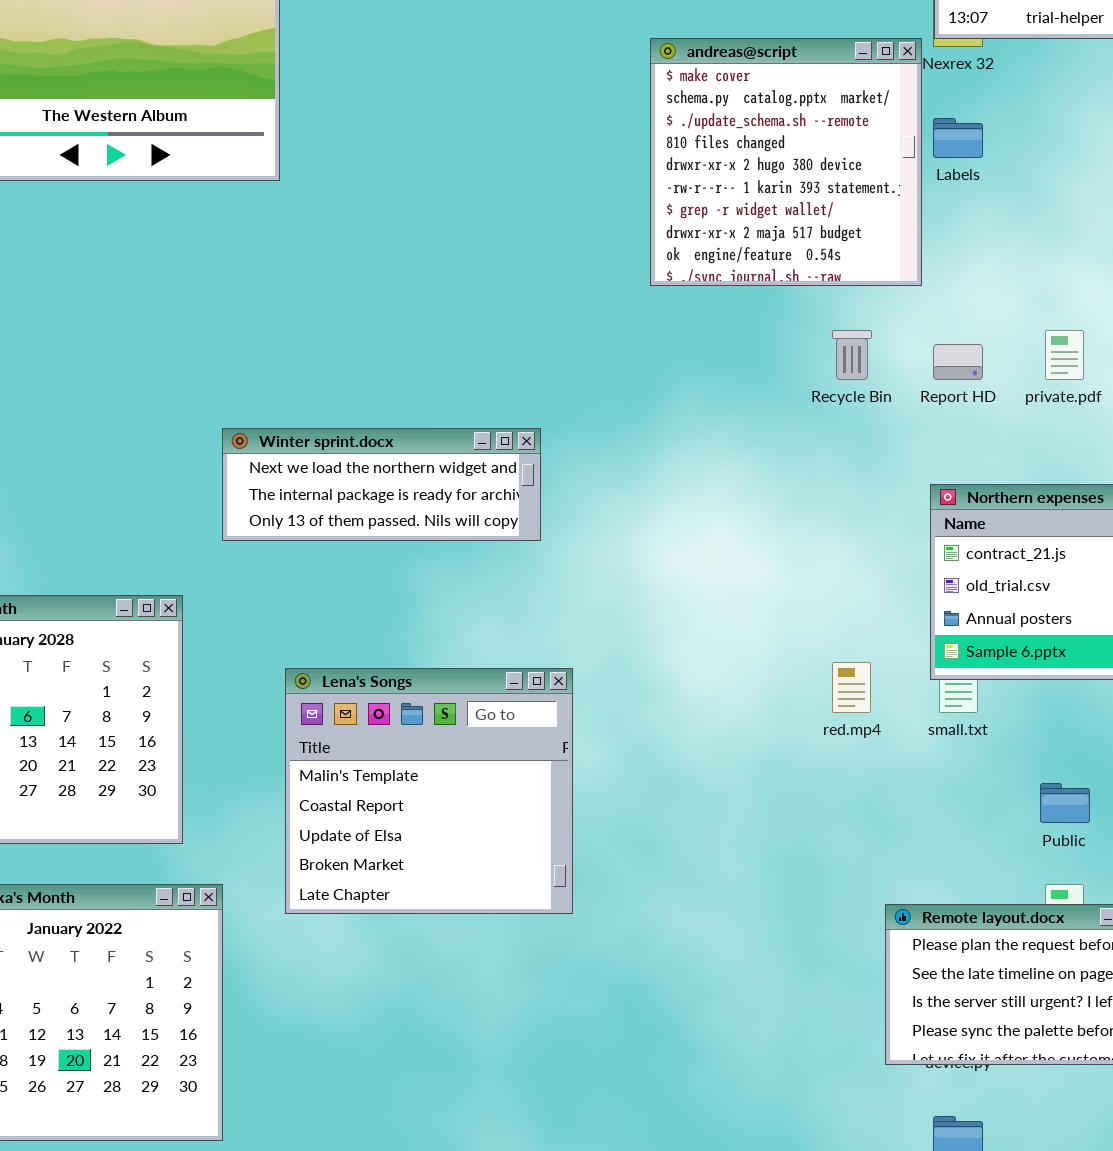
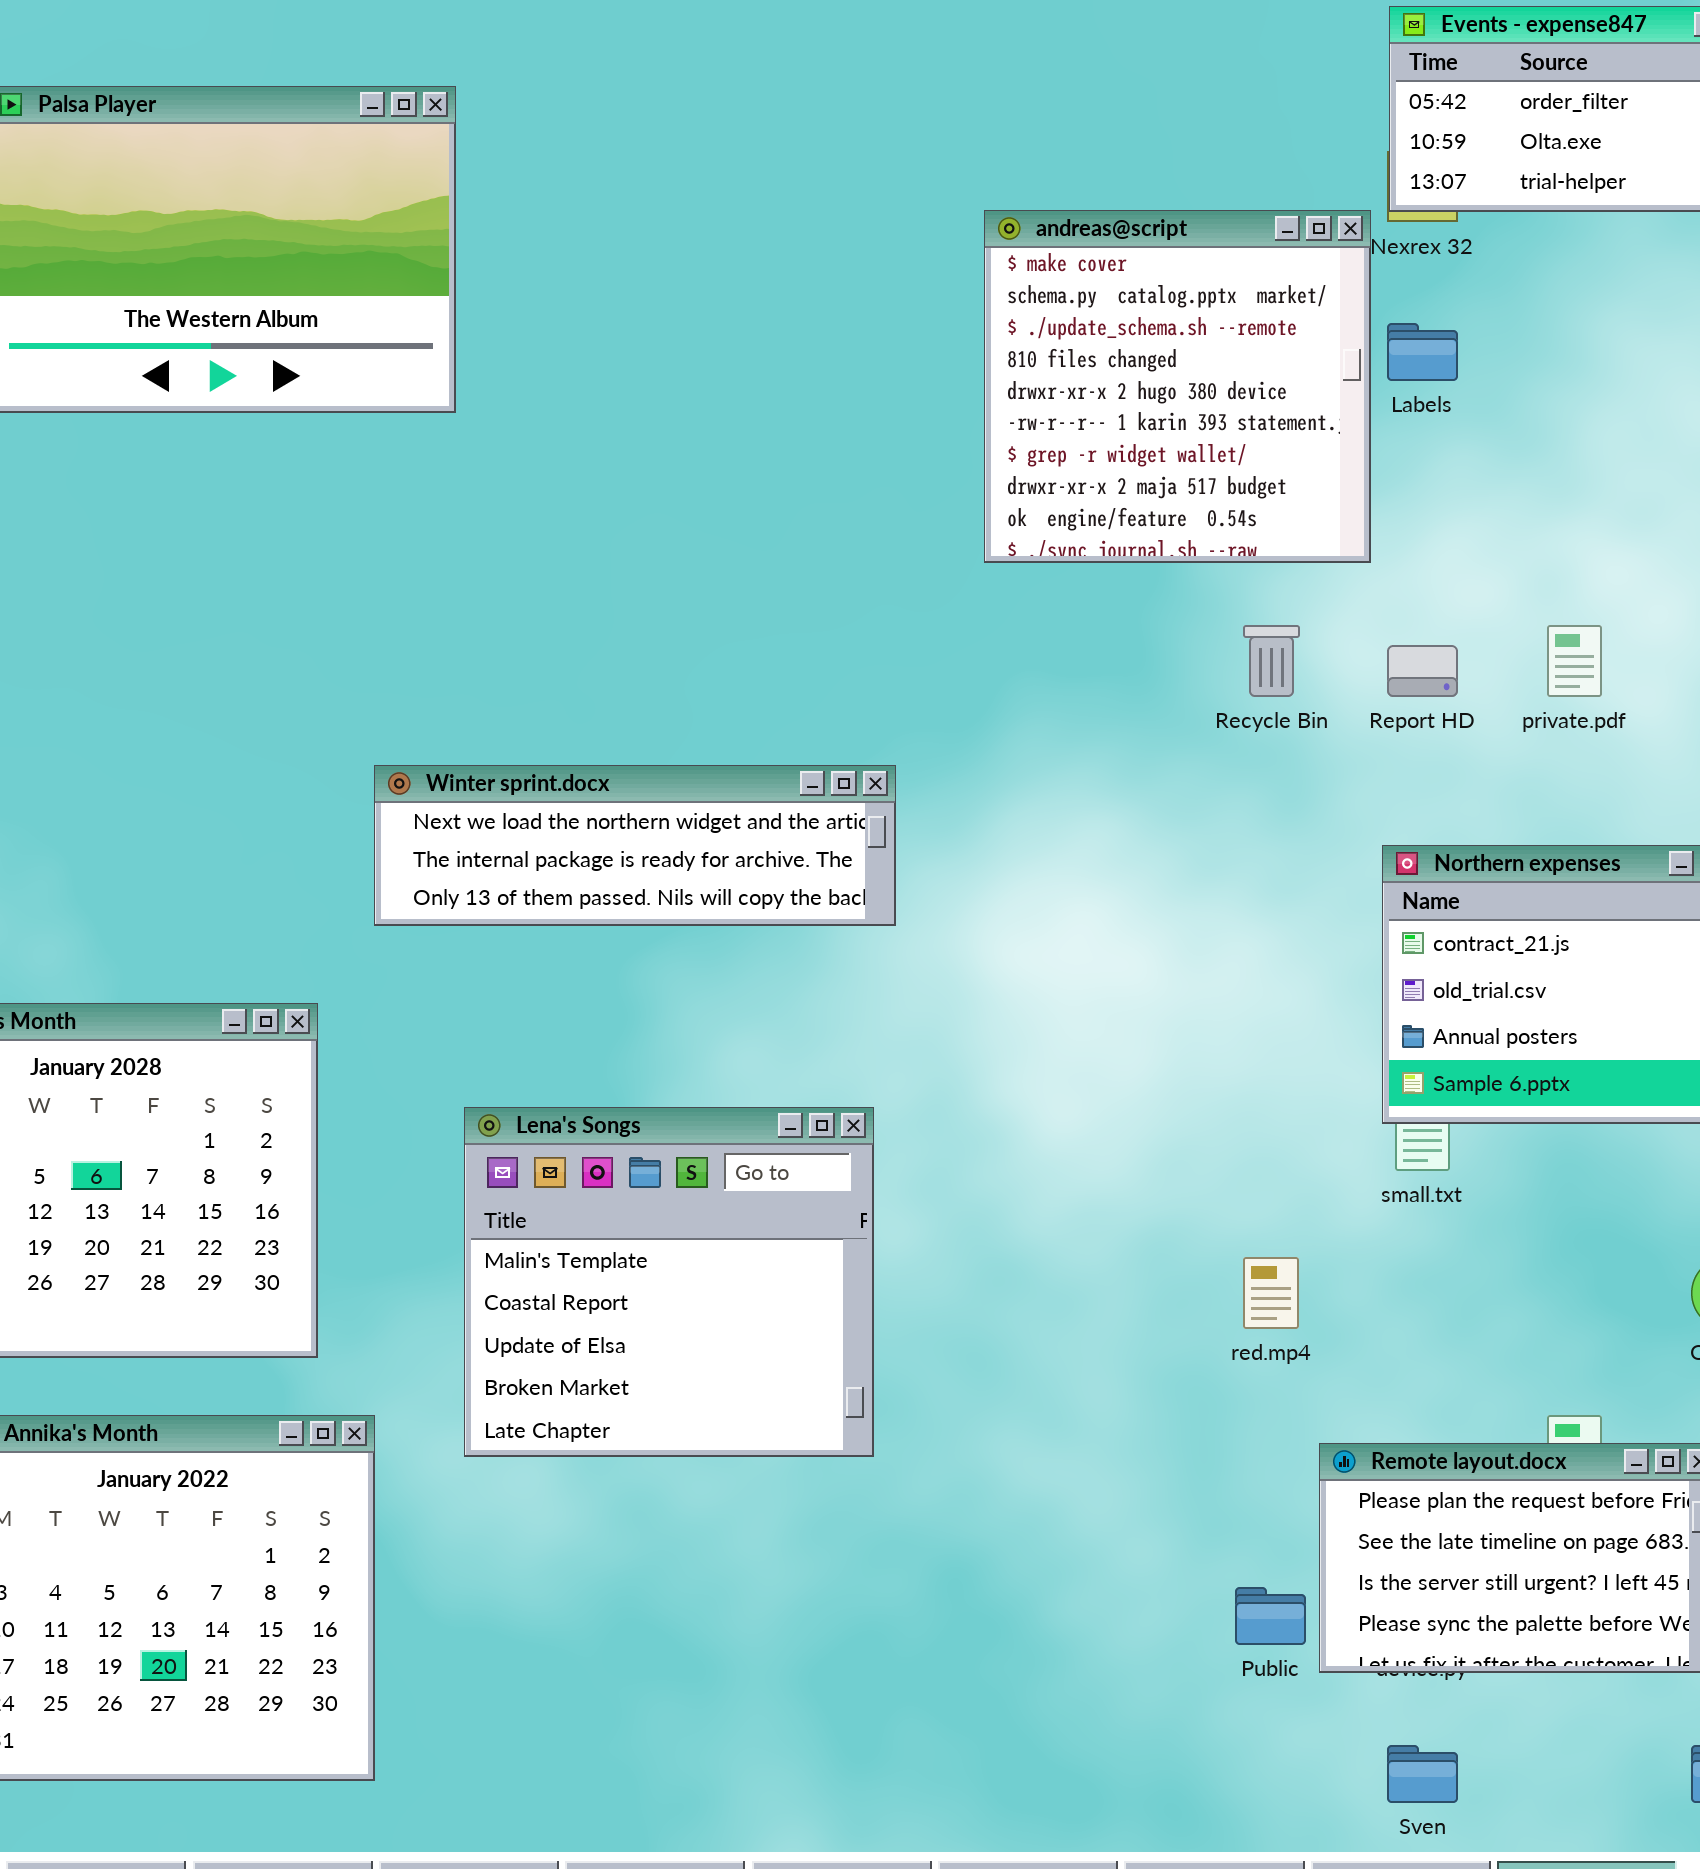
Winter sprint.docx: [222,428,541,541] -> [374,765,896,926], resized
red.mp4: [832,662,871,713] -> [1243,1257,1299,1329], moved
Public: [1040,783,1090,823] -> [1235,1587,1306,1645], moved

